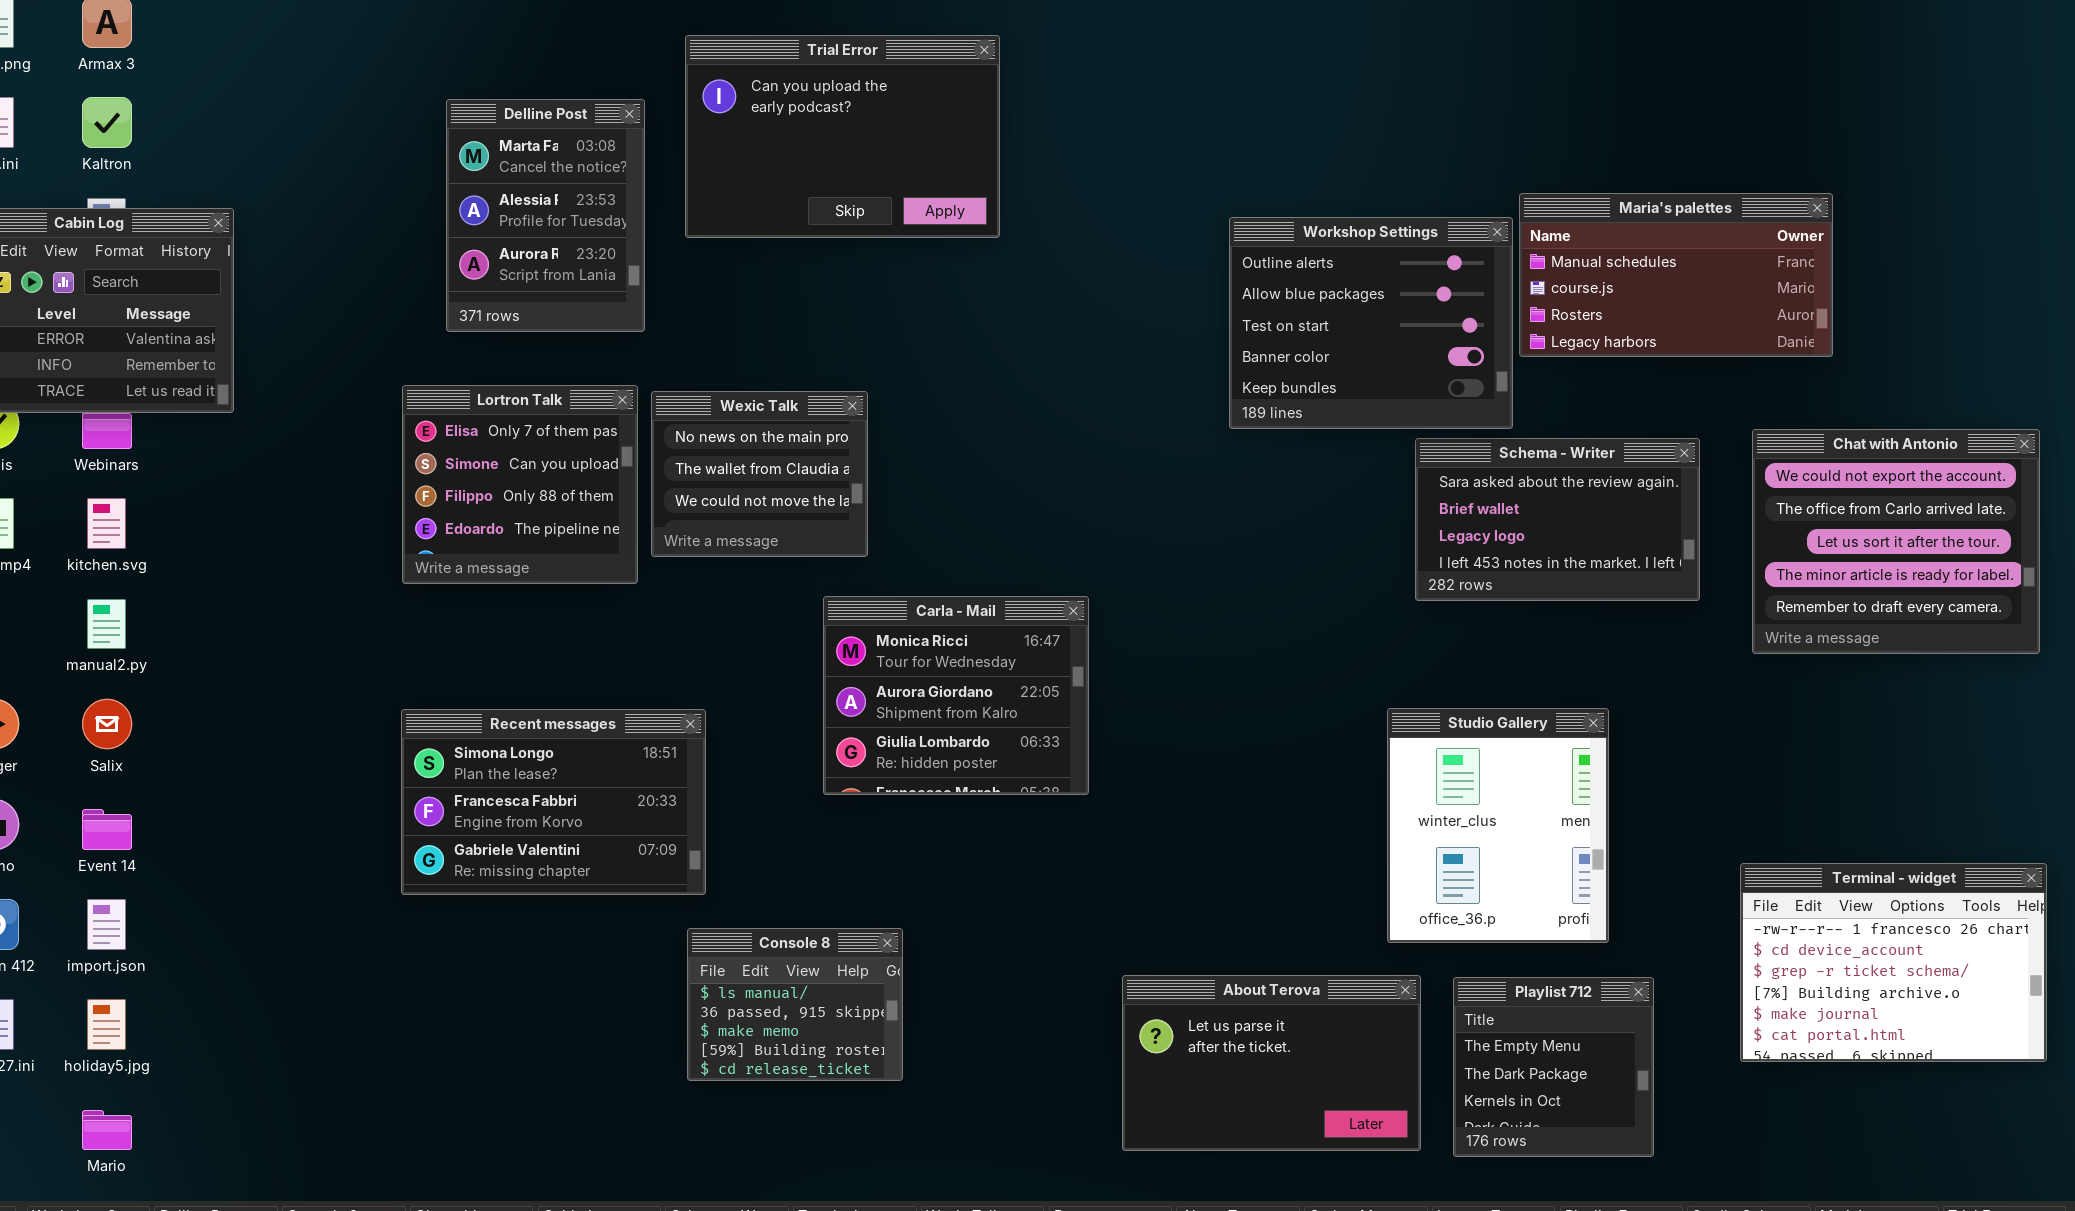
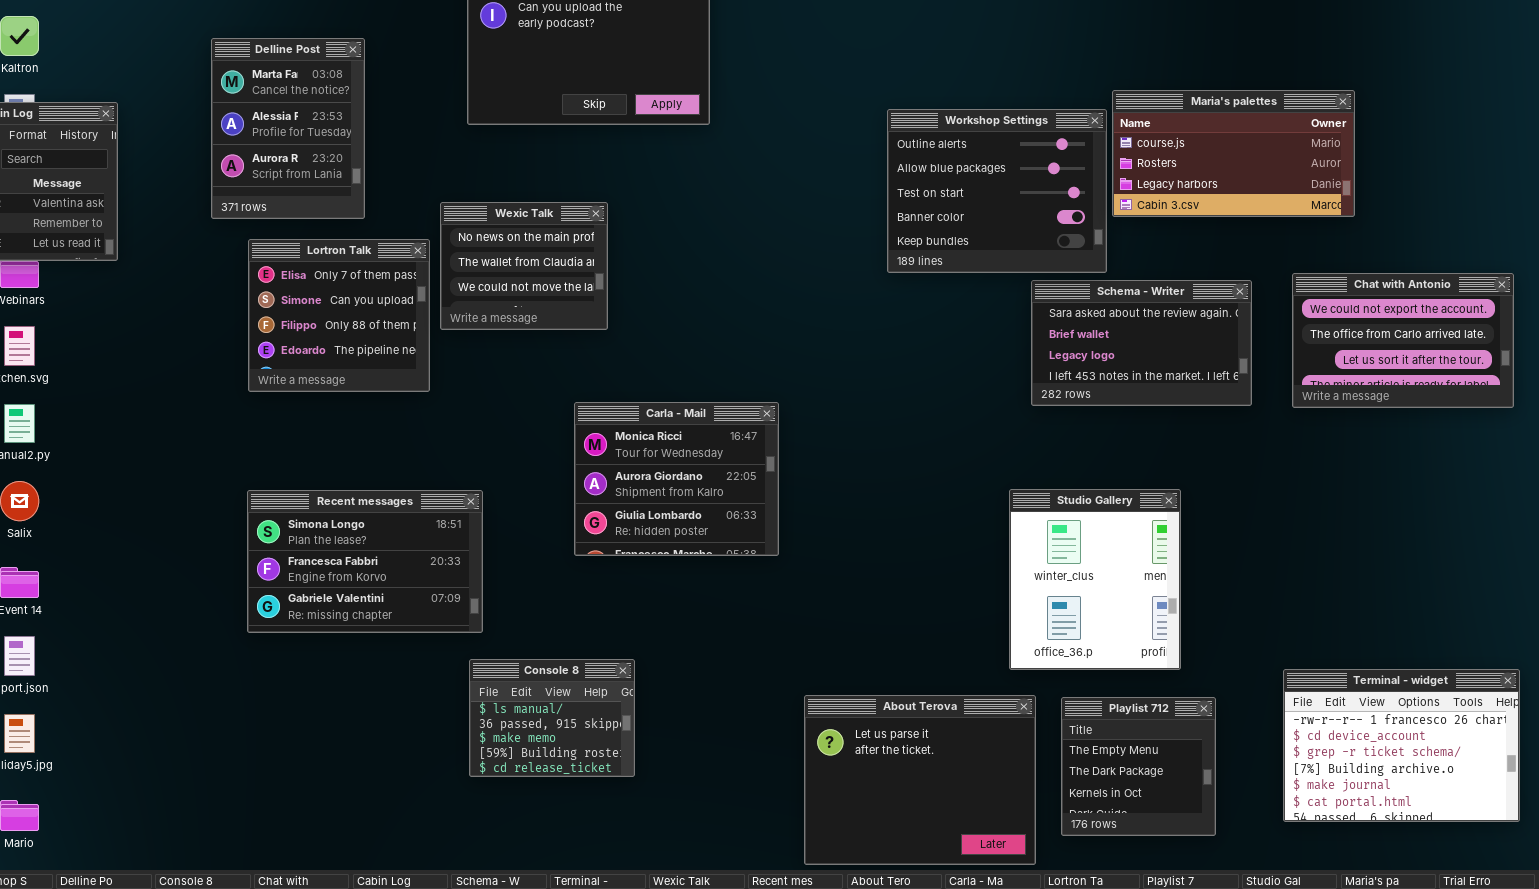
Delline Post: [446,99,645,332] -> [211,38,365,219], moved
Maria's palettes: [1519,193,1833,357] -> [1112,90,1355,217], scrolled down 1 row
Wexic Talk: [651,391,868,557] -> [440,202,608,330], moved
Chat with Antonio: [1752,429,2040,654] -> [1292,273,1514,408], resized
Terminal - widget: [1740,863,2047,1062] -> [1283,669,1520,822], moved
About Terova: [1122,975,1421,1151] -> [804,695,1036,865], resized

